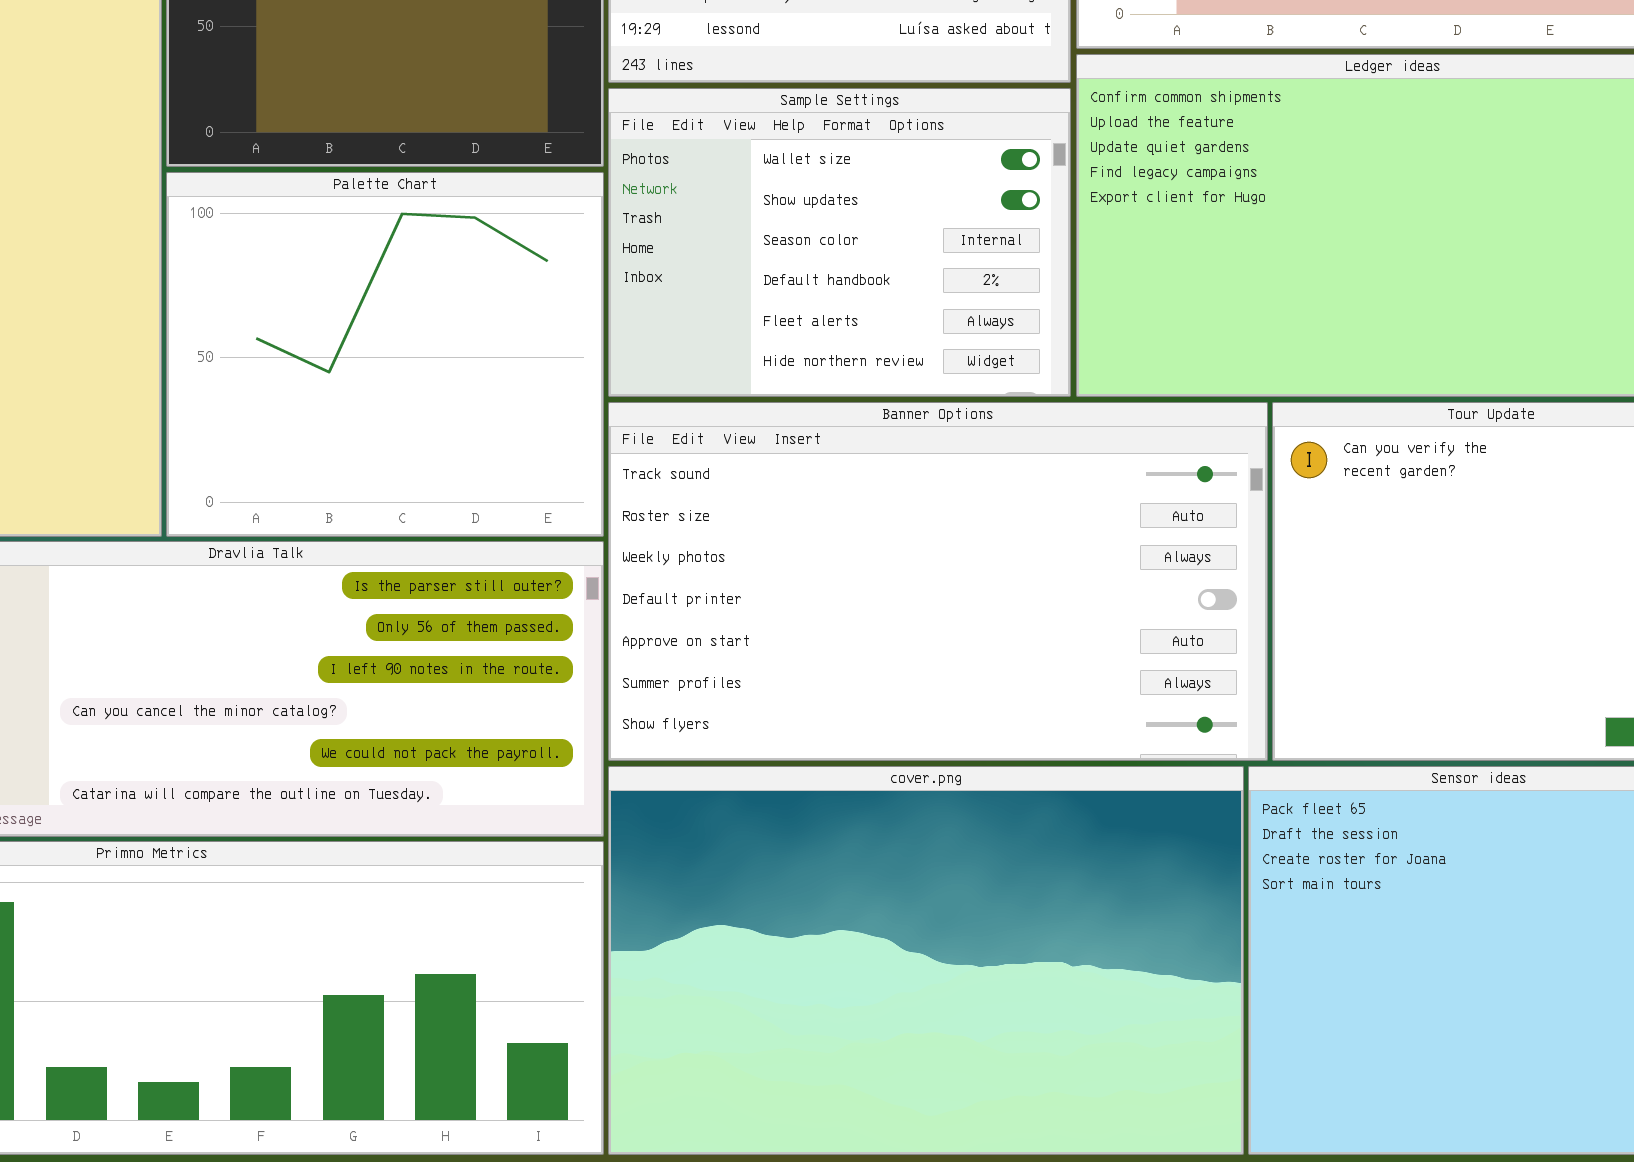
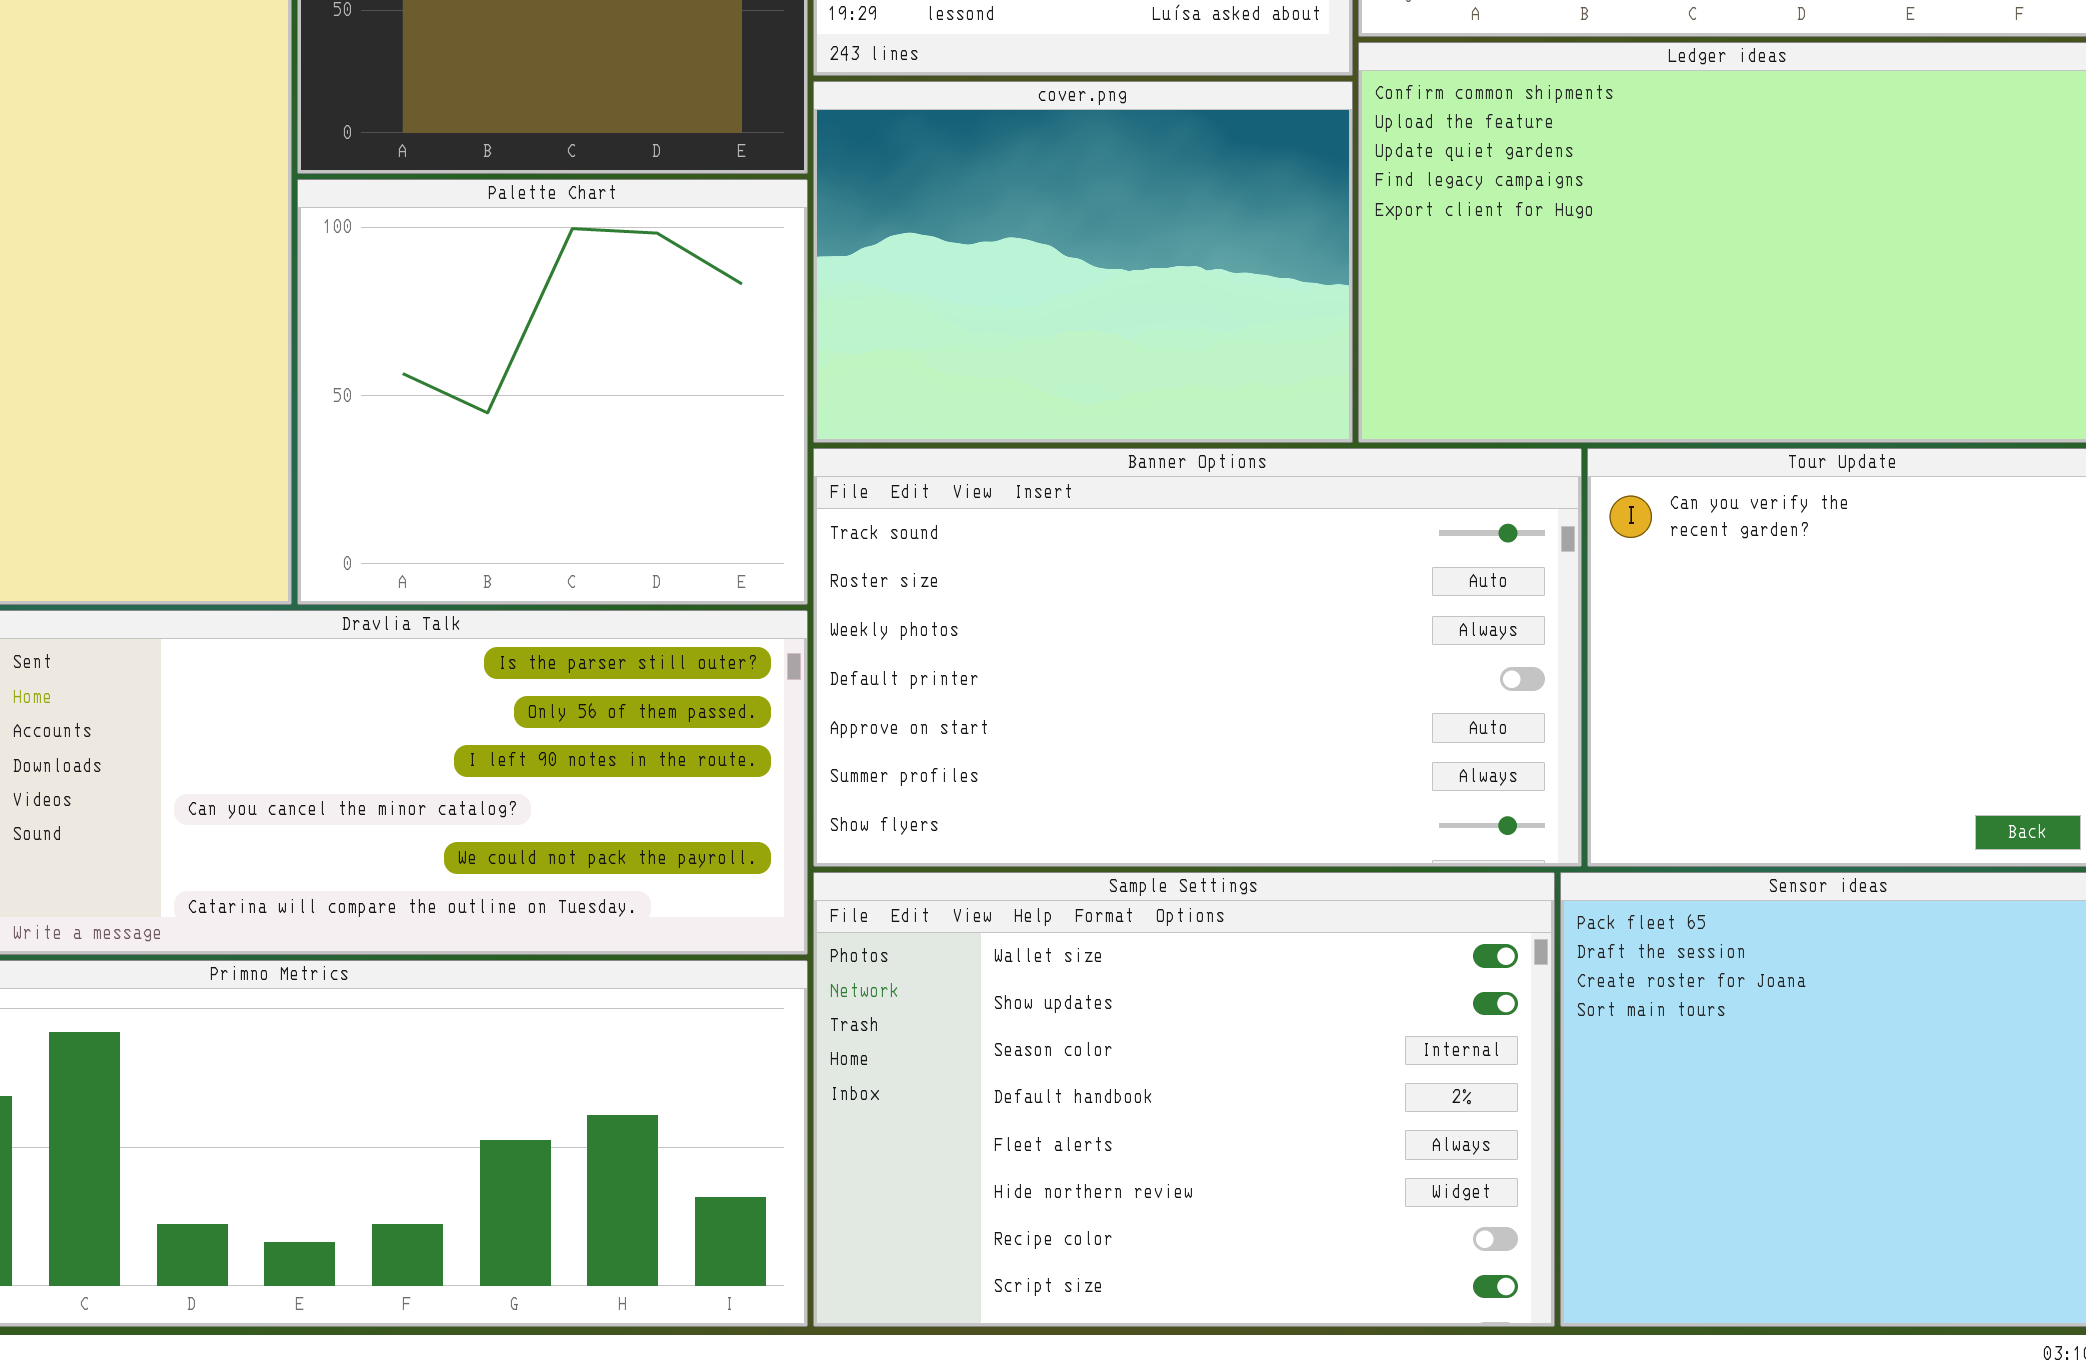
Sample Settings: [608,88,1071,397] -> [813,872,1555,1327], moved, resized
cover.png: [608,766,1244,1155] -> [813,81,1353,443], moved, resized

